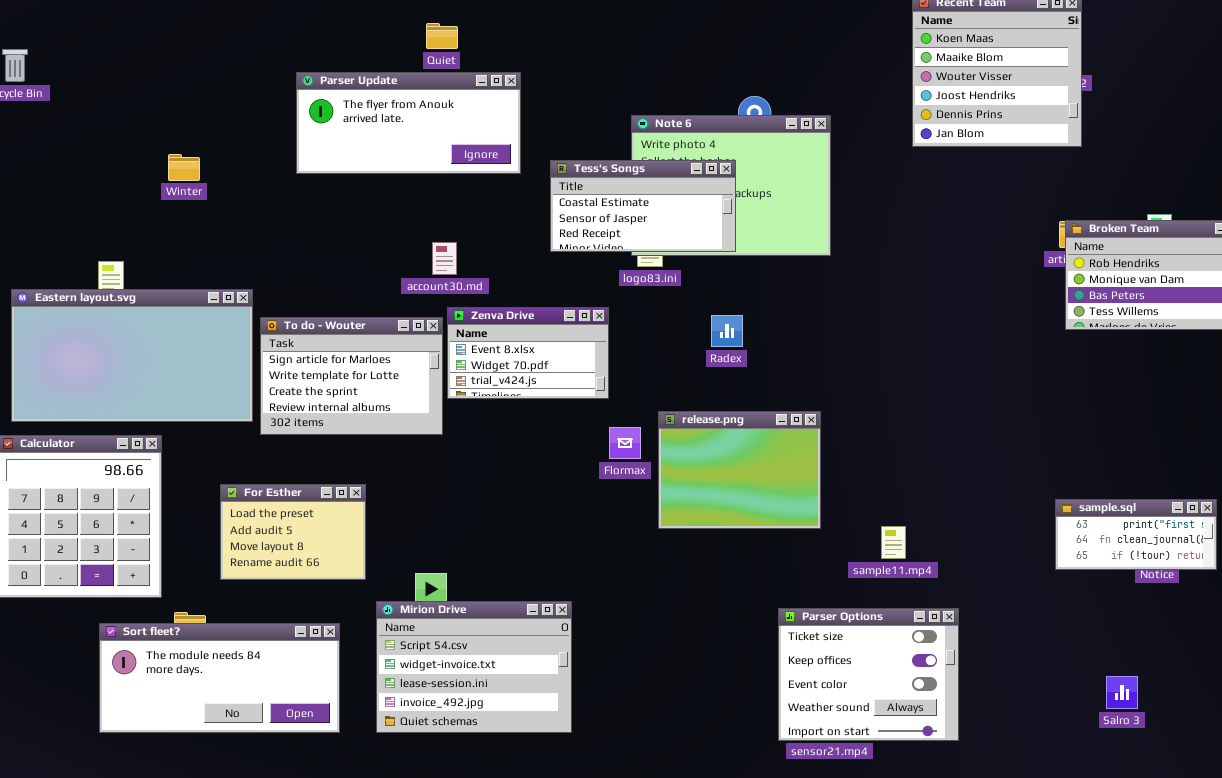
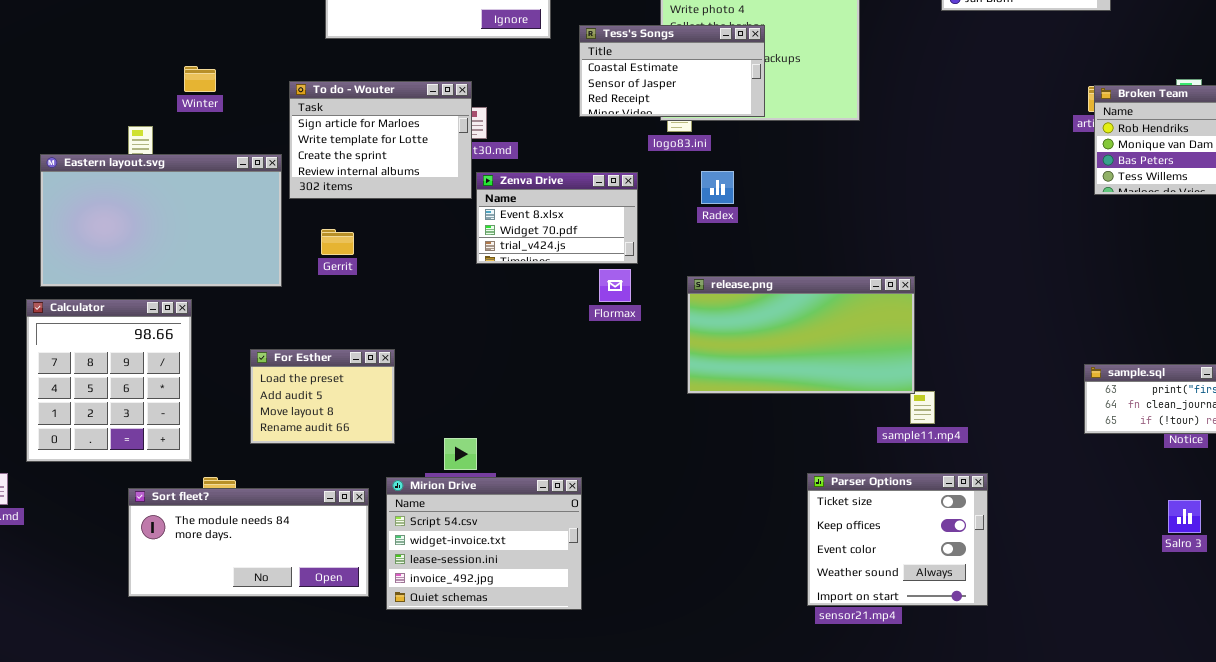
Winter: [168,154,200,181] -> [184,66,216,92], moved
Radex: [711,315,743,347] -> [701,171,734,204], moved
To do - Wouter: [260,317,443,435] -> [289,81,472,199], moved
release.png: [658,411,821,529] -> [687,276,915,394], resized
Flormax: [609,427,641,459] -> [599,269,631,302], moved
Mirion Drive: [376,601,572,733] -> [386,477,582,610], moved
Salro 3: [1106,676,1138,709] -> [1168,500,1201,533], moved

